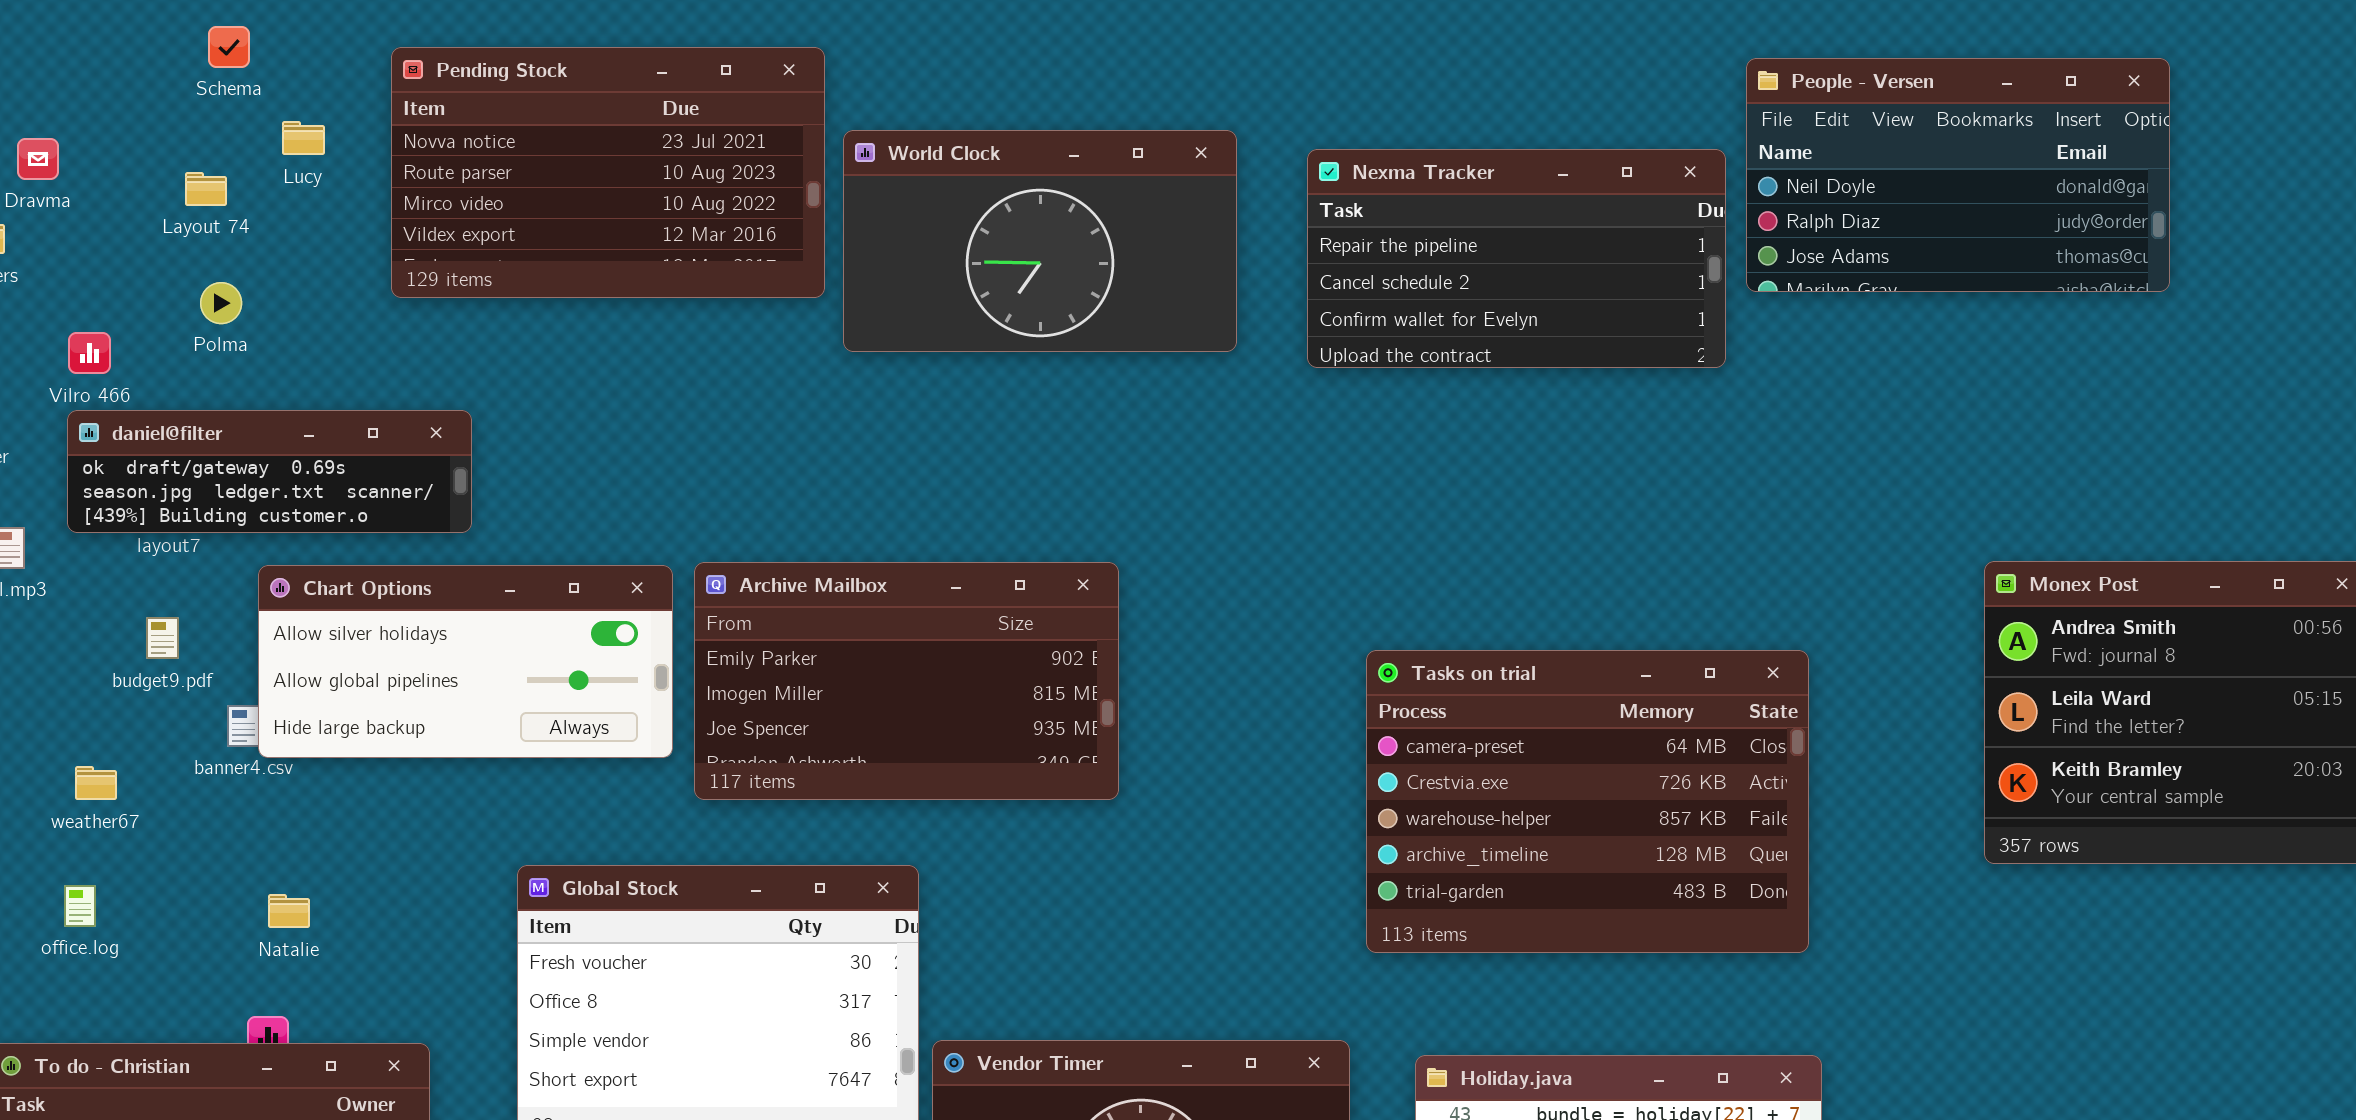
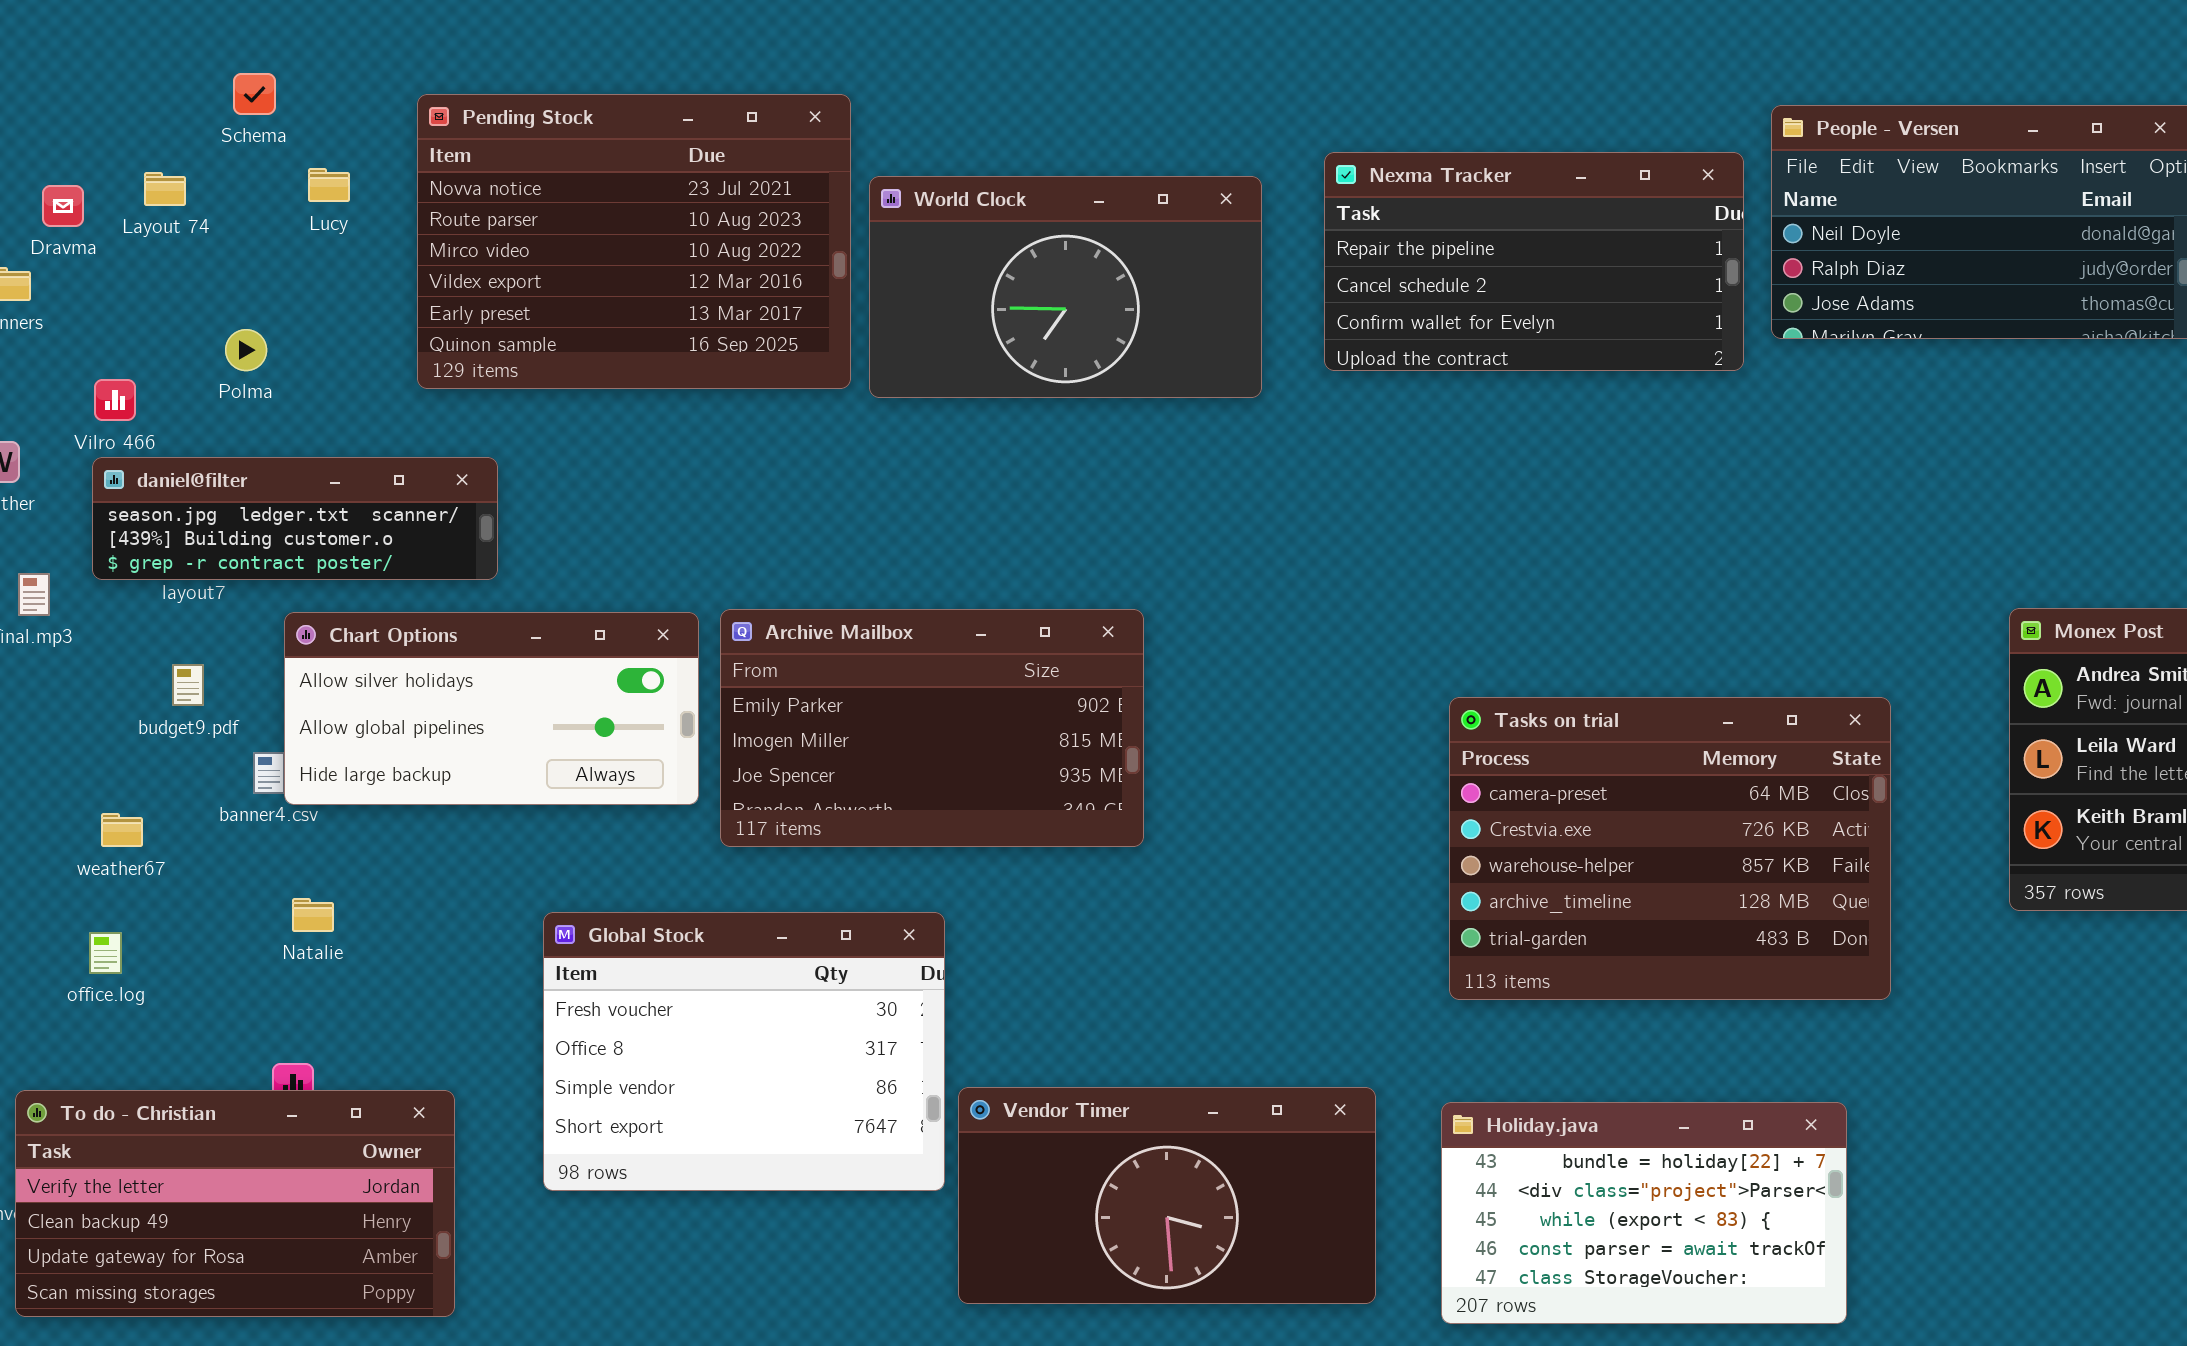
Pending Stock: [391,47,825,298] -> [417,94,851,389], resized
Nexma Tracker: [1307,149,1726,368] -> [1324,152,1744,371], moved
Layout 74: [185,172,227,206] -> [144,172,186,206], moved
daniel@filter: [67,410,472,533] -> [92,457,498,580], scrolled down 1 row
Tasks on trial: [1366,650,1809,953] -> [1449,697,1891,1000], moved
Natalie: [268,894,310,928] -> [292,898,334,932], moved

